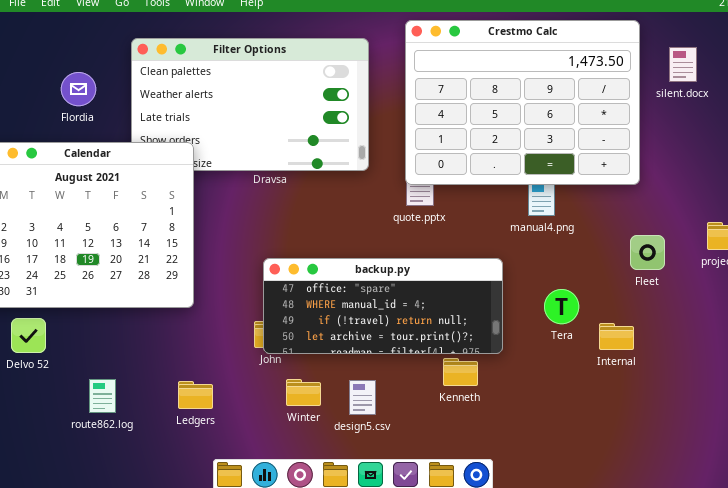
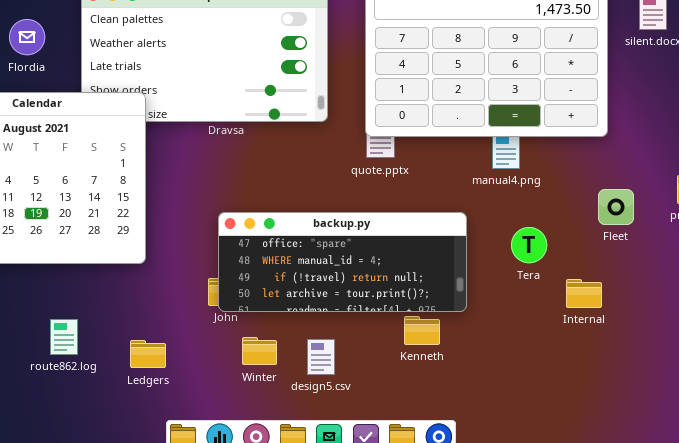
Tera: [544,289,579,324] -> [511,227,547,263], moved
route862.log: [89,379,116,413] -> [50,319,78,355], moved

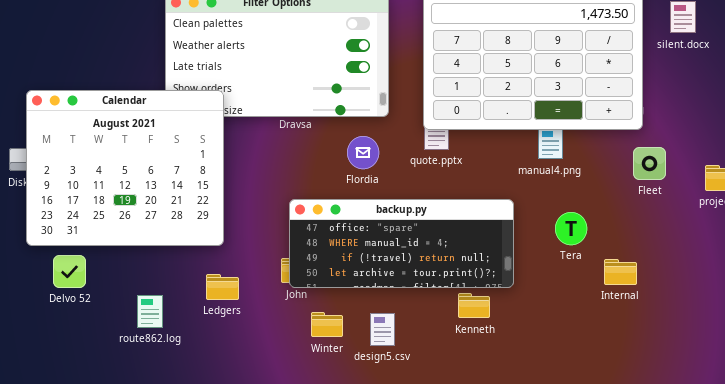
Flordia: [9,19,45,55] -> [347,136,379,169], moved
Fleet: [598,189,634,225] -> [633,147,666,180], moved
Ledgers: [130,340,166,368] -> [206,274,239,300], moved

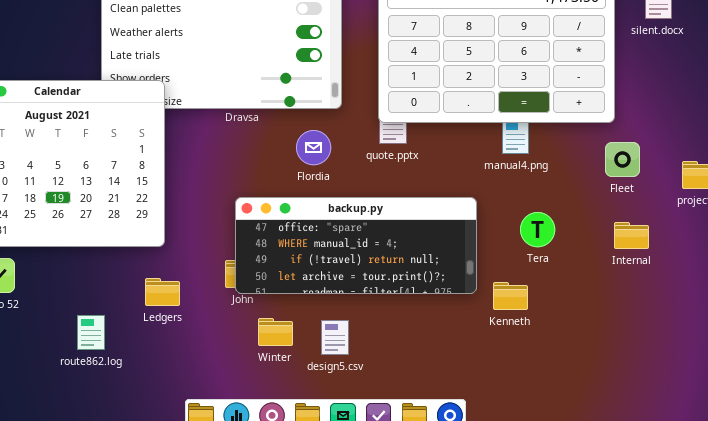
Internal: [604,259,637,285] -> [614,222,649,249], moved
Kenneth: [458,293,490,318] -> [493,282,528,310], moved
route862.log: [137,295,163,328] -> [77,315,105,350], moved

